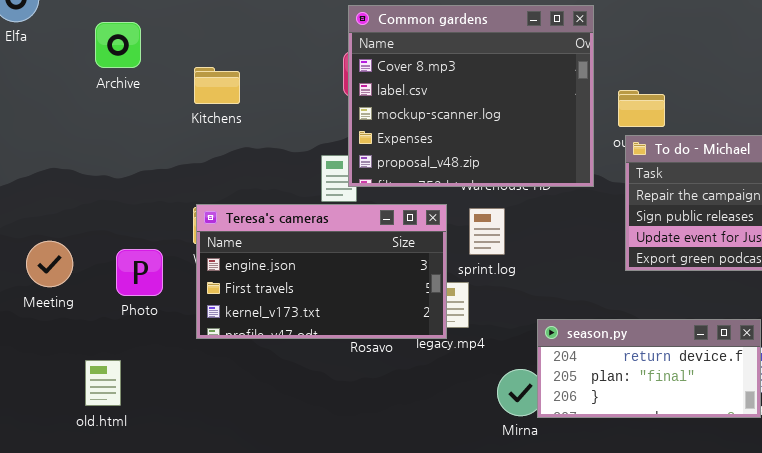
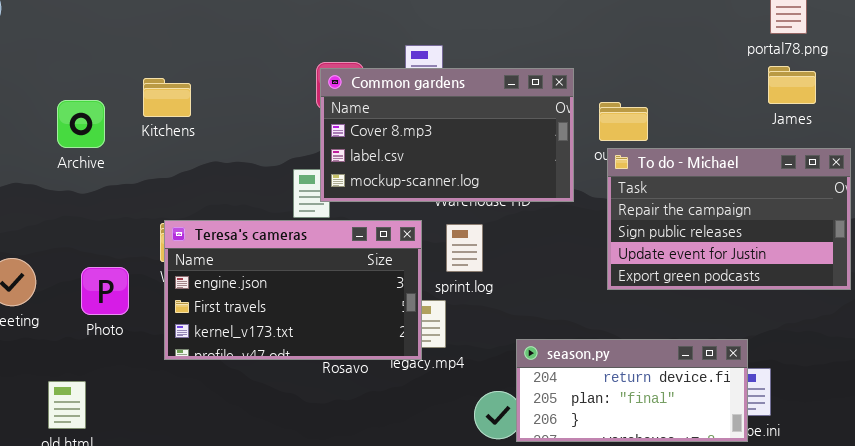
Common gardens: [348,5,594,187] -> [320,68,574,202], resized
Archive: [95,22,141,68] -> [57,100,105,148], moved
Kitchens: [194,67,240,104] -> [143,78,191,117], moved

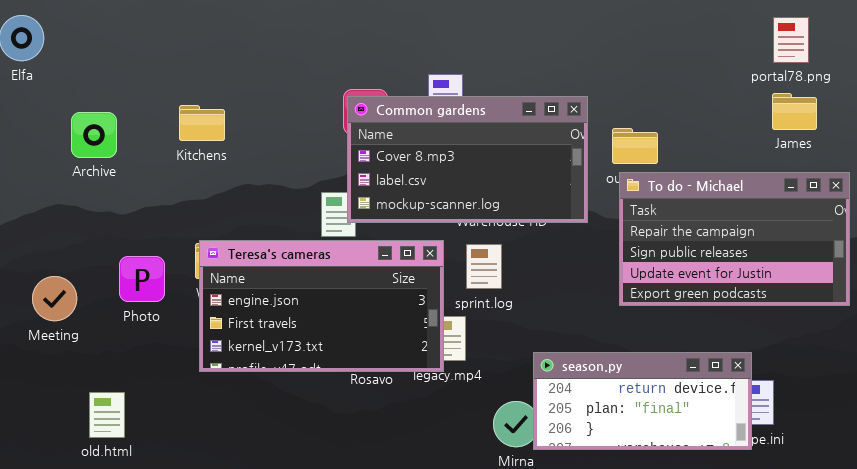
Archive: [57,100,105,148] -> [71,112,117,158], moved
Photo: [81,267,129,315] -> [119,256,165,302], moved

